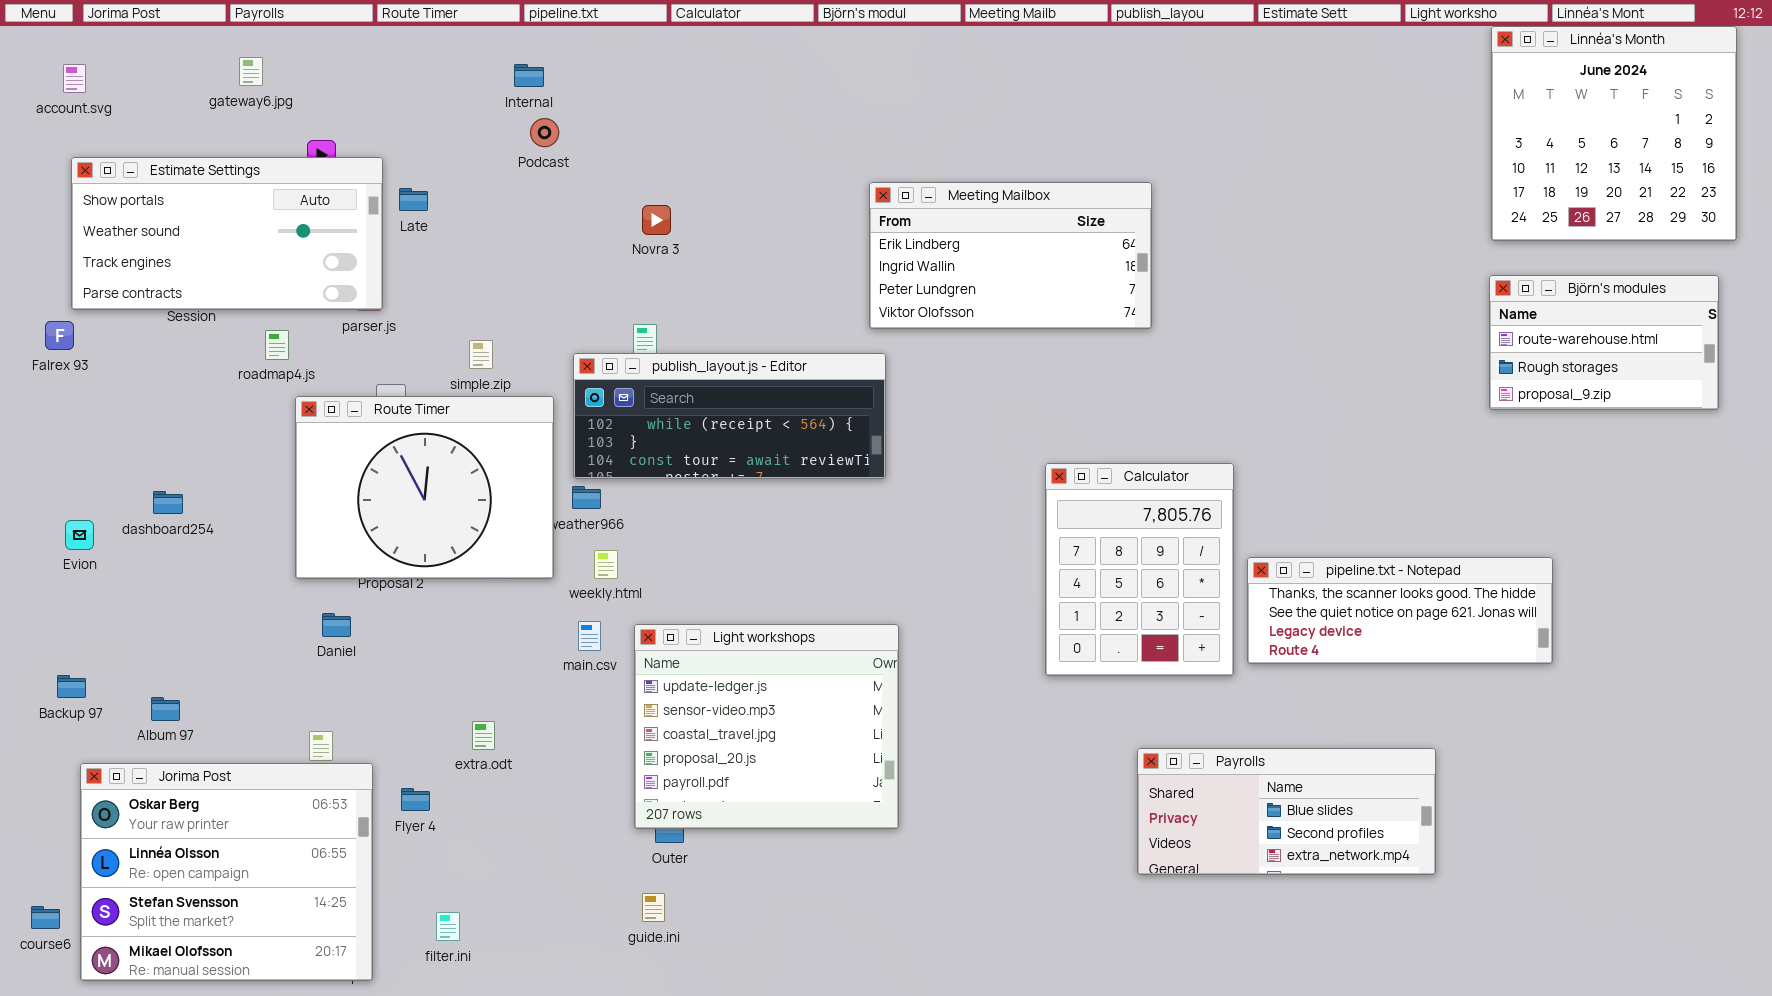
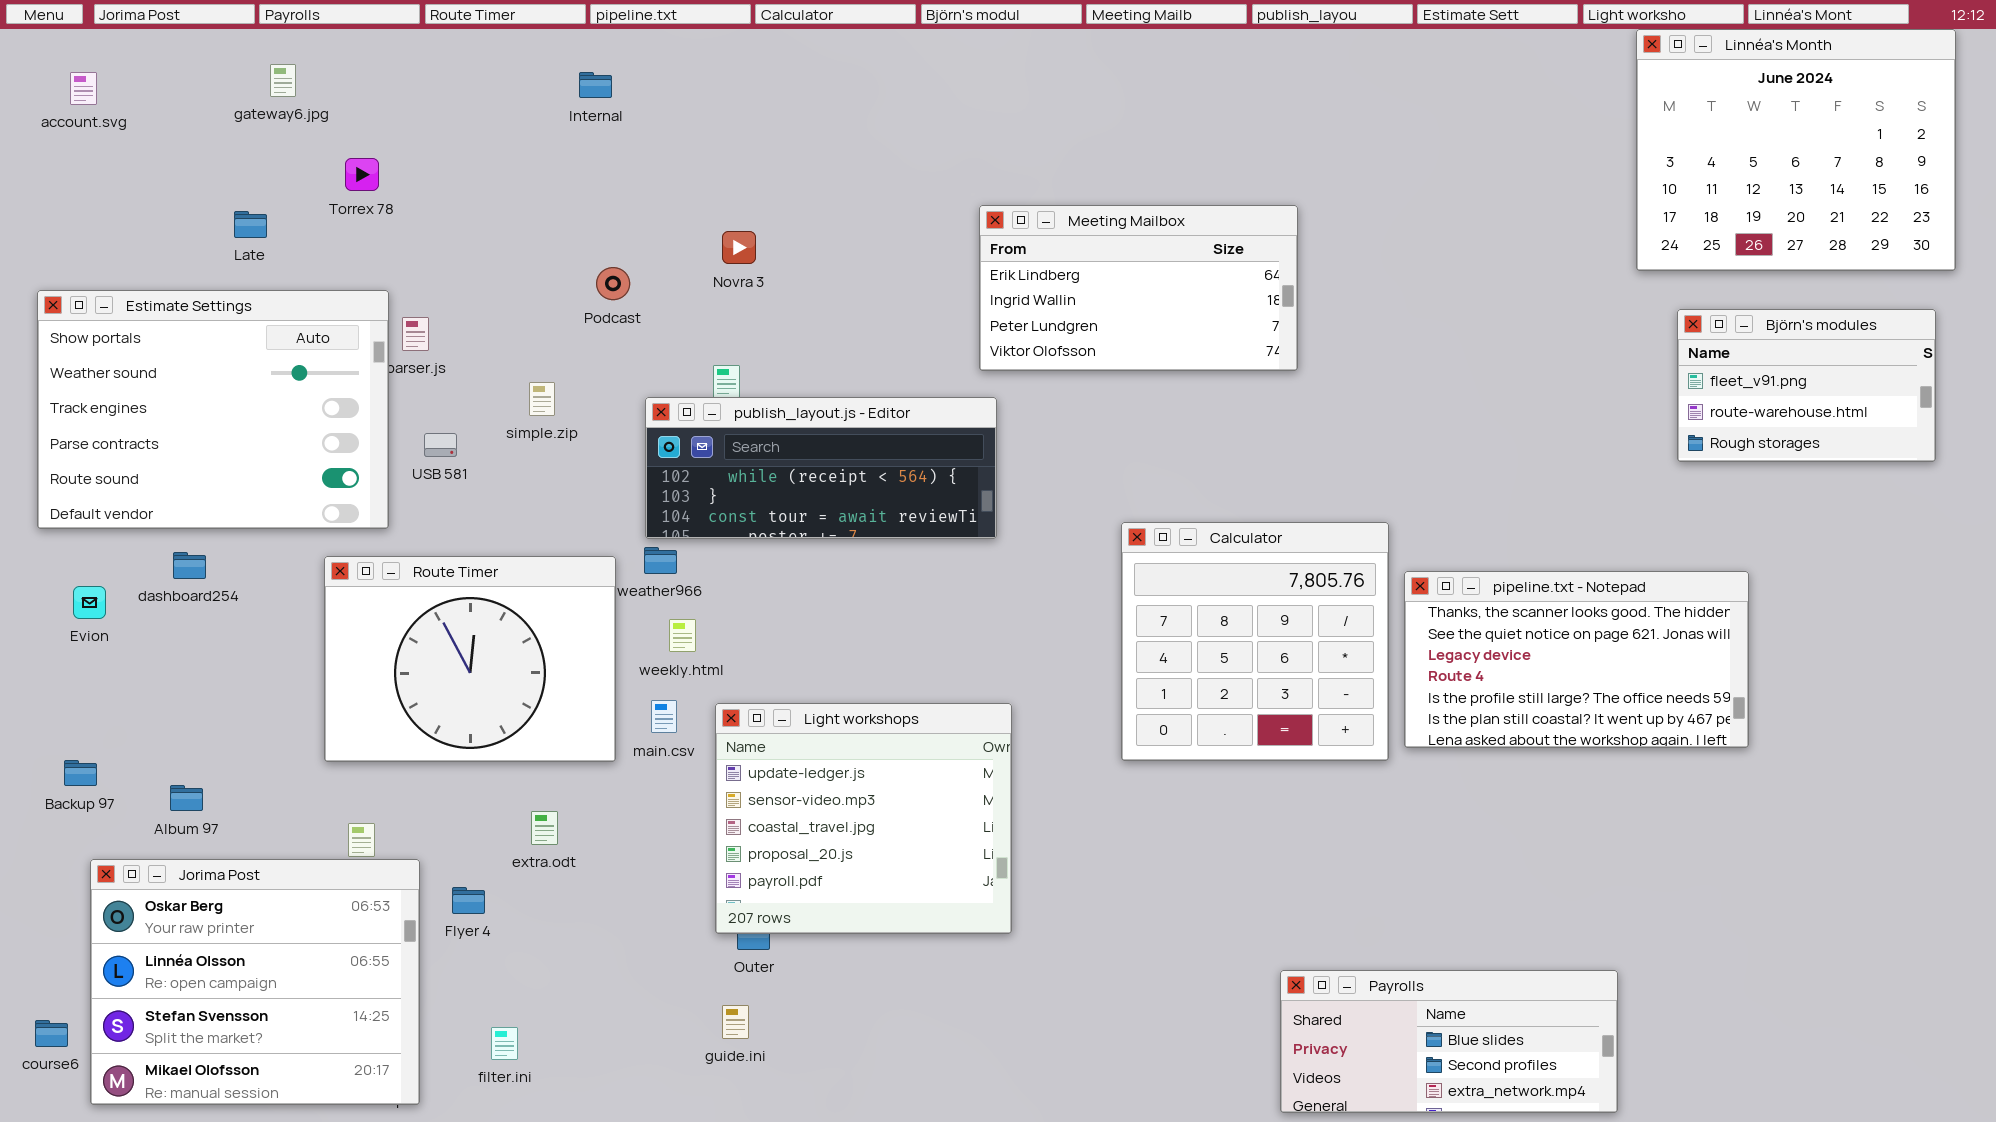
Linnéa's Month: [1491,26,1737,241] -> [1636,29,1956,271], resized
Podcast: [530,118,559,147] -> [596,267,630,300], moved
Estimate Settings: [71,157,383,310] -> [37,290,389,529], moved, resized
Late: [399,188,428,211] -> [234,211,267,238], moved
Björn's modules: [1489,275,1719,410] -> [1677,309,1936,462], scrolled up 1 row
Route Timer: [295,396,554,579] -> [324,556,616,762], moved
Calculator: [1045,463,1234,676] -> [1121,522,1389,761], resized
pipeline.txt - Notepad: [1247,557,1553,664] -> [1404,571,1749,748], resized
Payrolls: [1137,748,1436,875] -> [1280,970,1618,1113], moved

